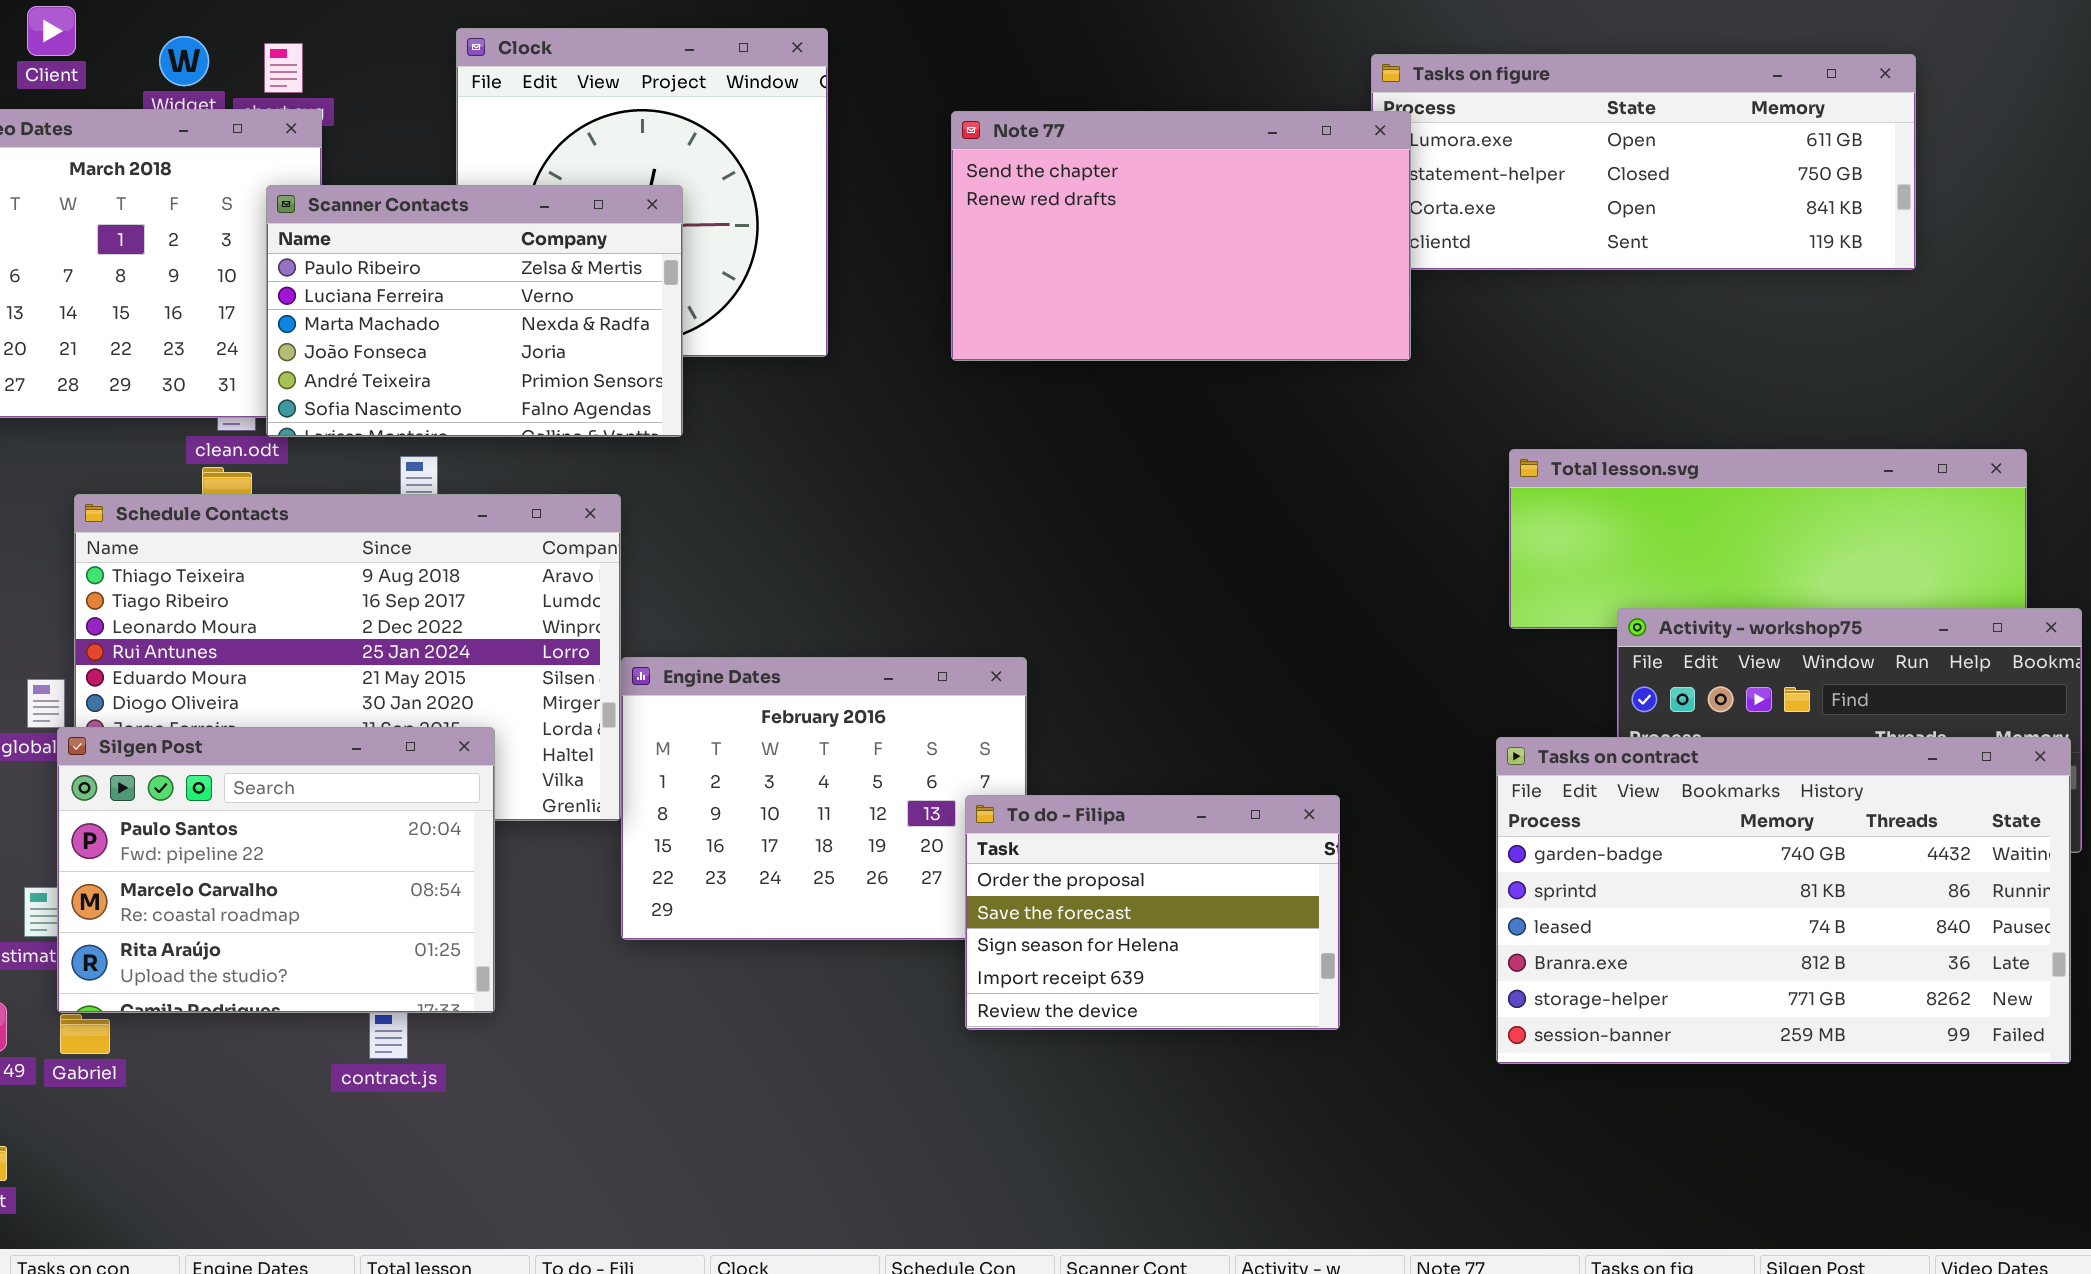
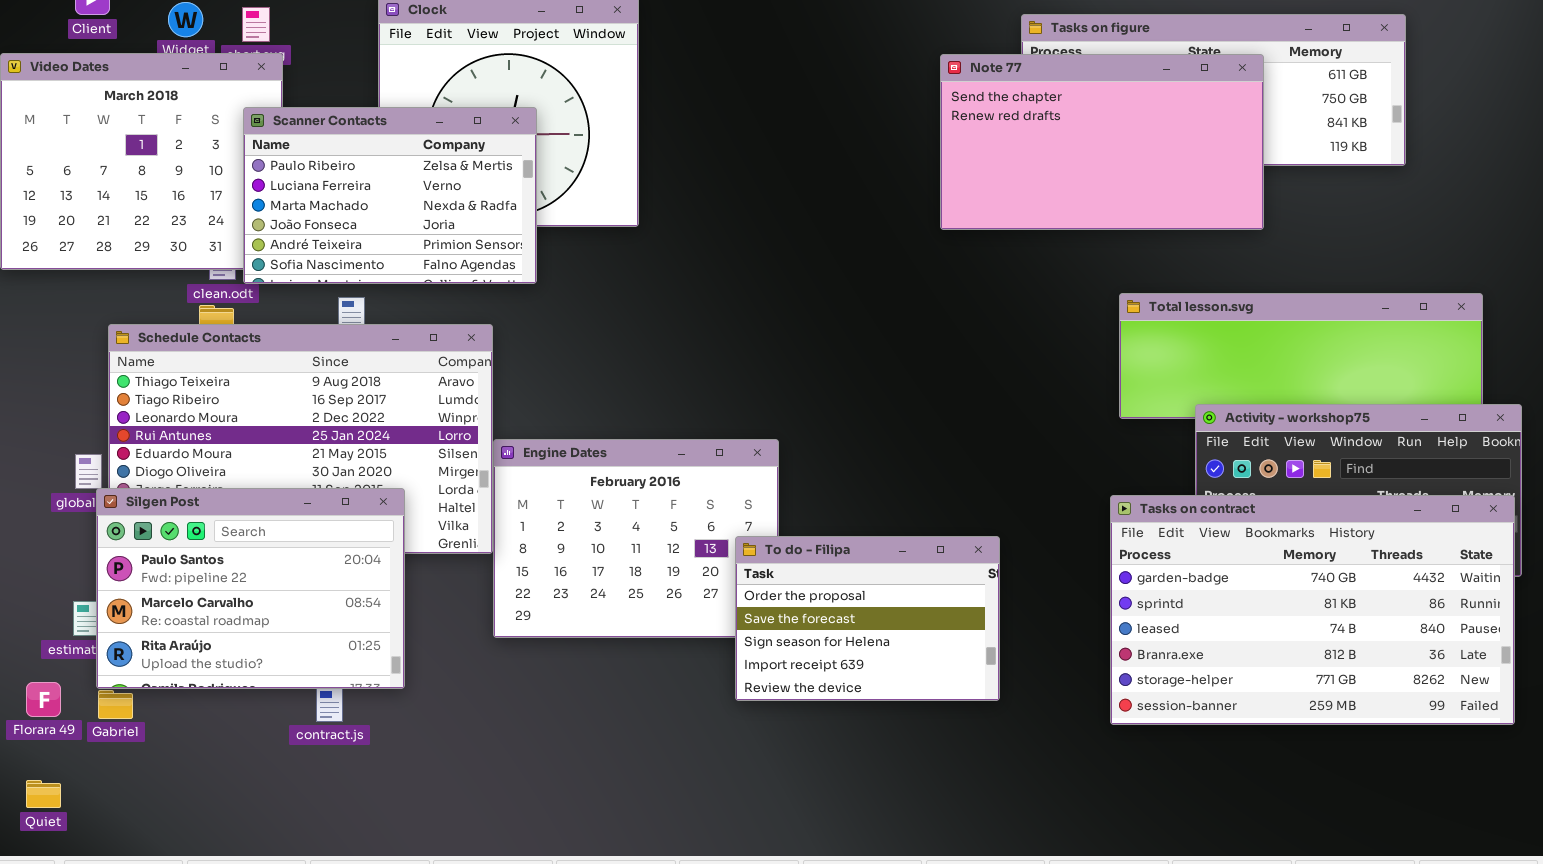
Note 77: [951,111,1411,361] -> [940,54,1264,230], moved

